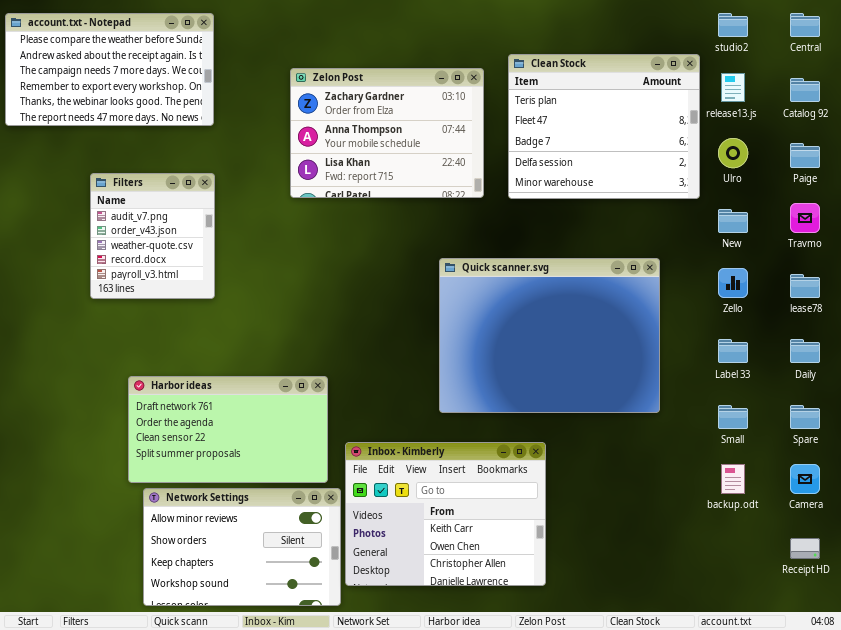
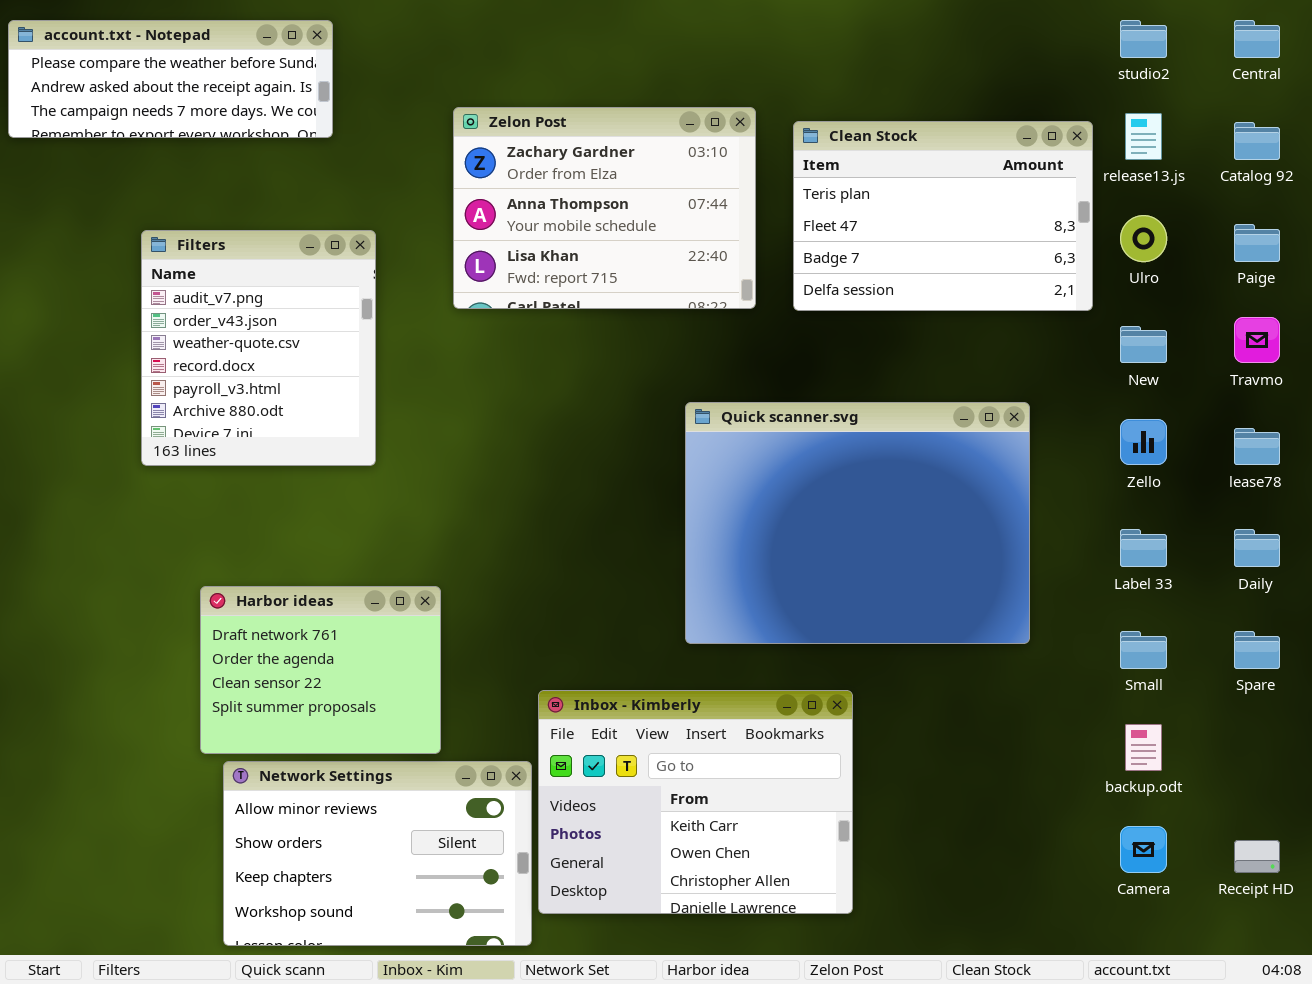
account.txt - Notepad: [5,13,214,126] -> [8,20,333,138], resized
Clean Stock: [508,54,700,199] -> [793,121,1093,311], resized
Filters: [90,173,215,299] -> [141,230,376,466], resized
Harbor ideas: [128,376,328,483] -> [200,586,441,754], resized
Camera: [790,464,820,494] -> [1120,826,1167,873], moved

